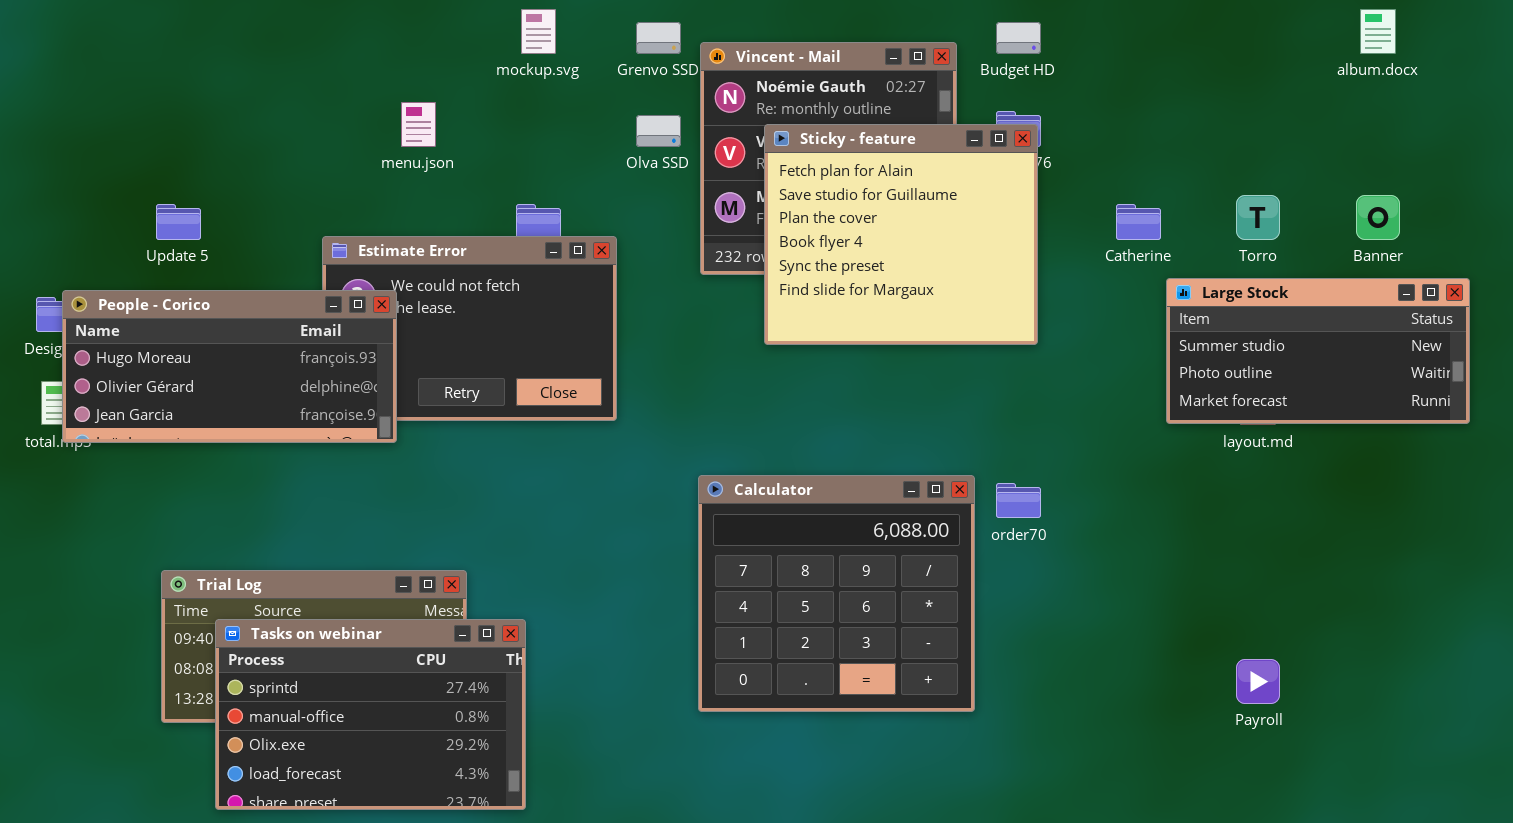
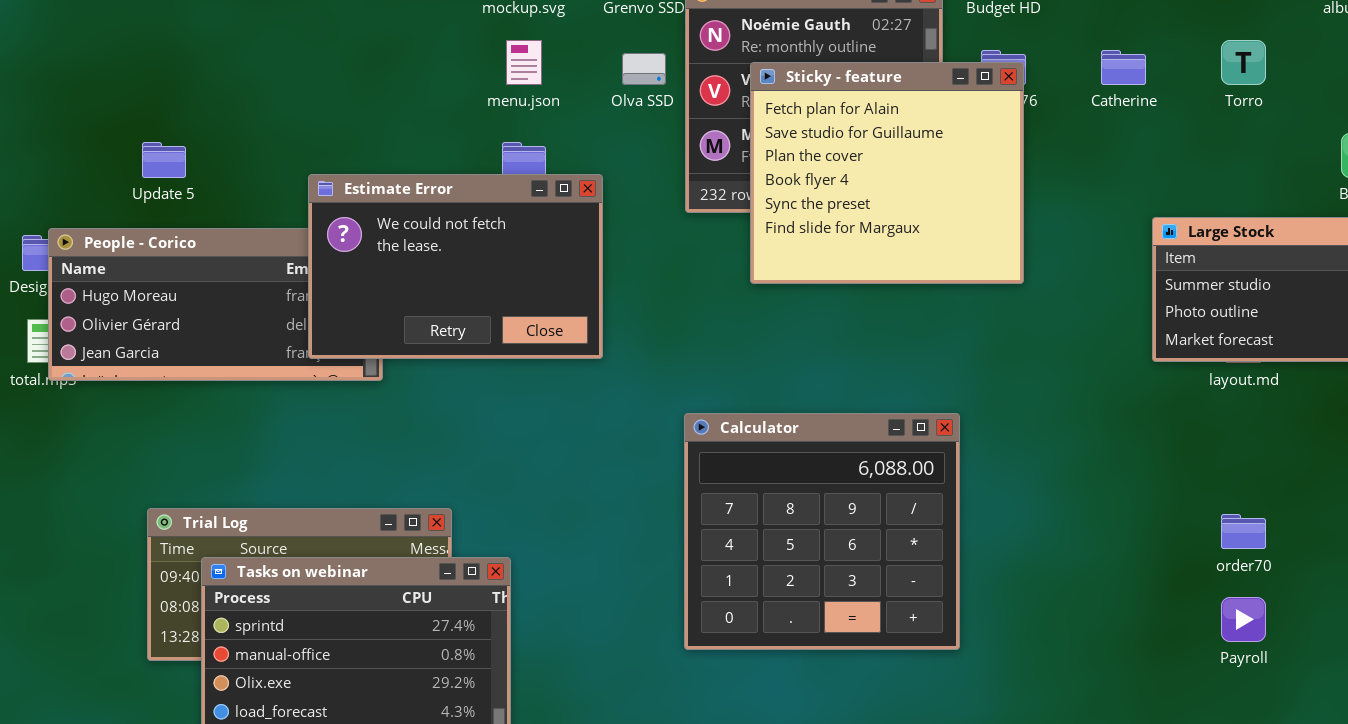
menu.json: [401,102,436,147] -> [506,40,542,85], moved
Torro: [1236,195,1280,240] -> [1221,40,1266,85], moved
Catherine: [1116,204,1161,240] -> [1101,50,1146,85], moved
Estimate Error: [322,236,617,421] -> [308,174,603,359], raised
order70: [996,483,1041,518] -> [1221,514,1266,549], moved

